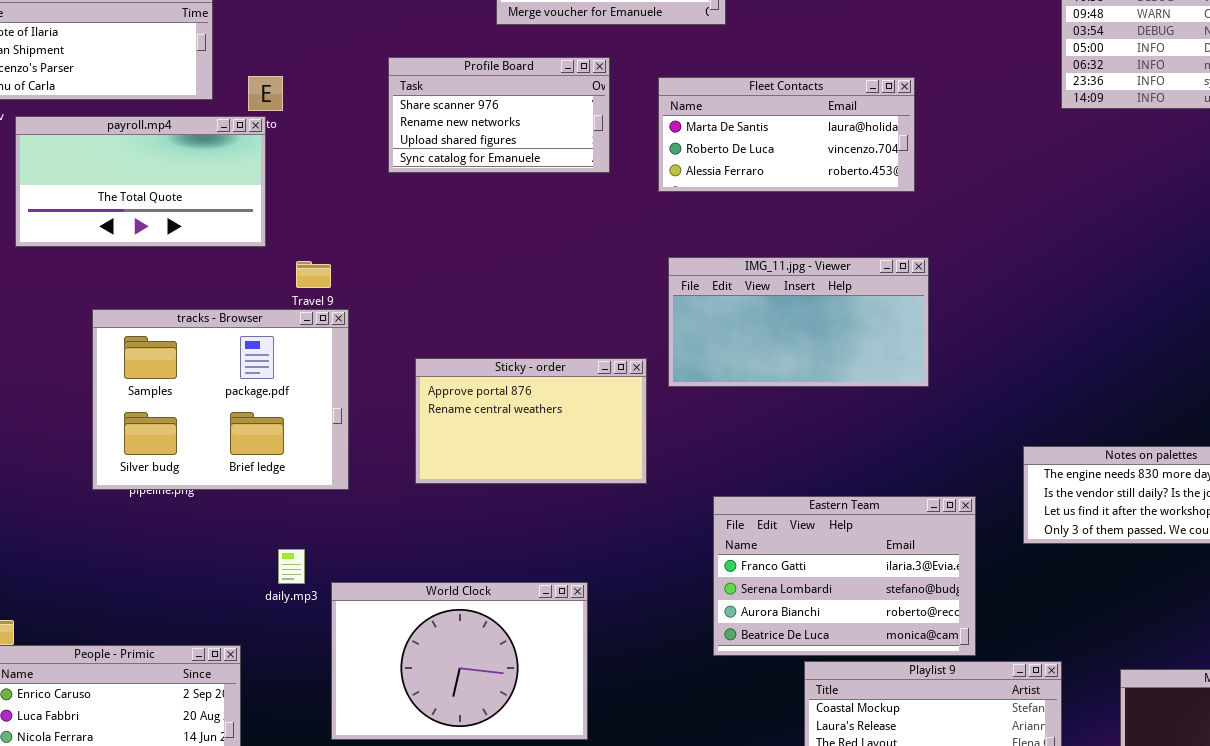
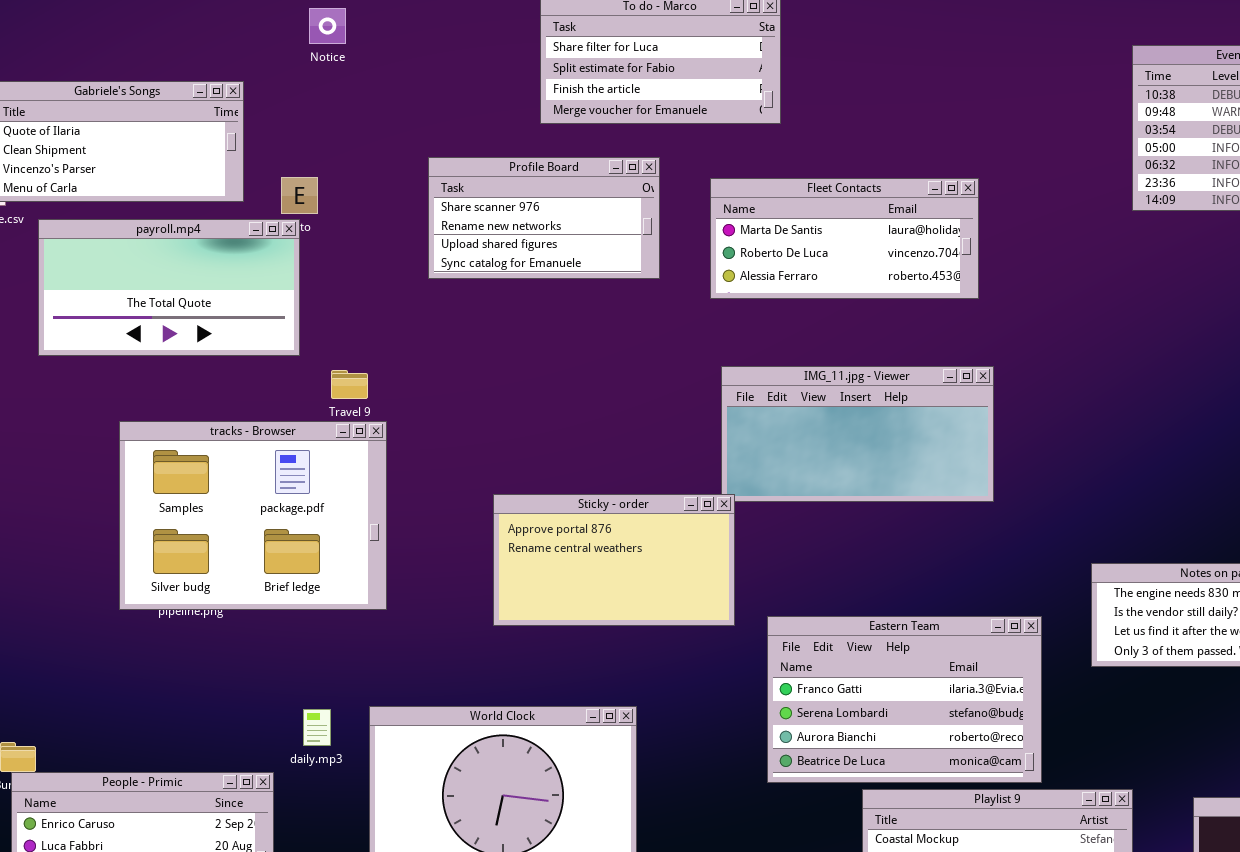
Sticky - order: [415,358,647,484] -> [493,494,735,626], moved
daily.mp3: [278,549,305,584] -> [303,709,331,746], moved

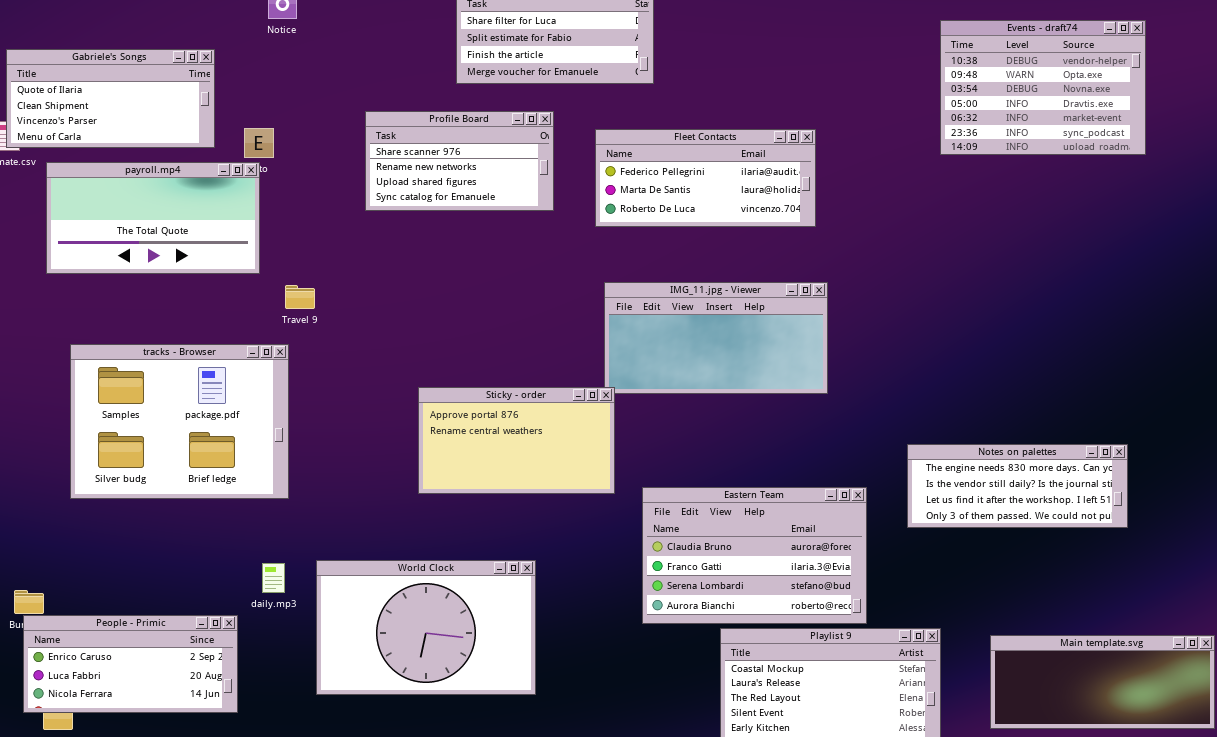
Fleet Contacts: [710,178,979,299] -> [595,129,816,227], scrolled up 1 row
tracks - Browser: [119,421,387,610] -> [70,344,289,499], moved
Eastern Team: [767,616,1042,783] -> [642,487,867,624], scrolled up 1 row

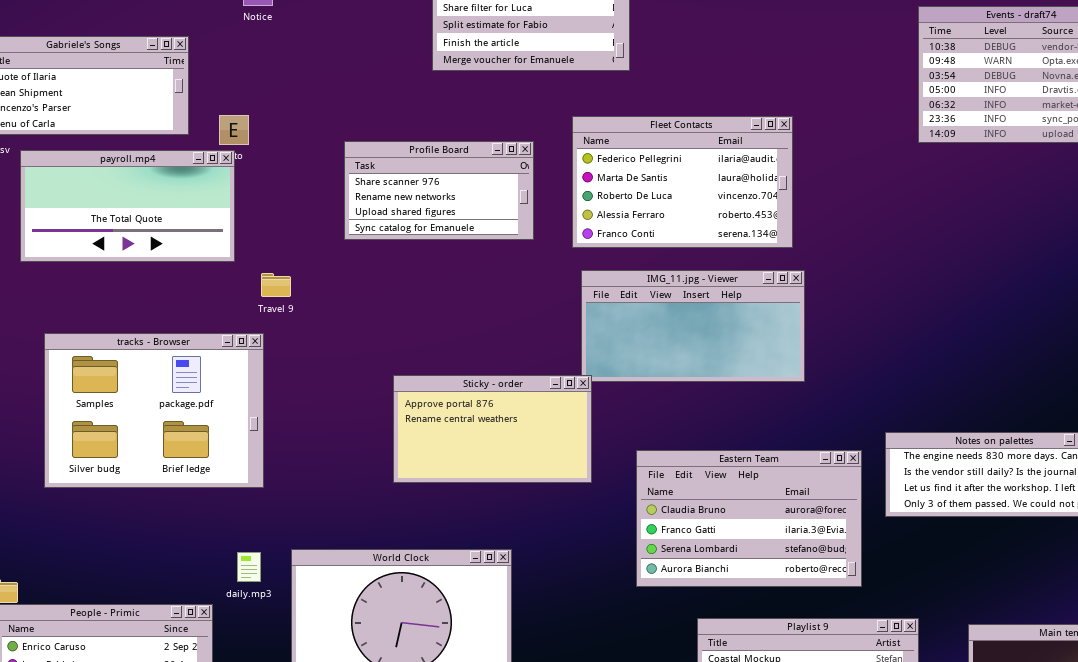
Profile Board: [365,111,554,211] -> [344,141,534,240], moved
Fleet Contacts: [595,129,816,227] -> [572,116,793,248], resized
Eastern Team: [642,487,867,624] -> [636,450,862,587], moved

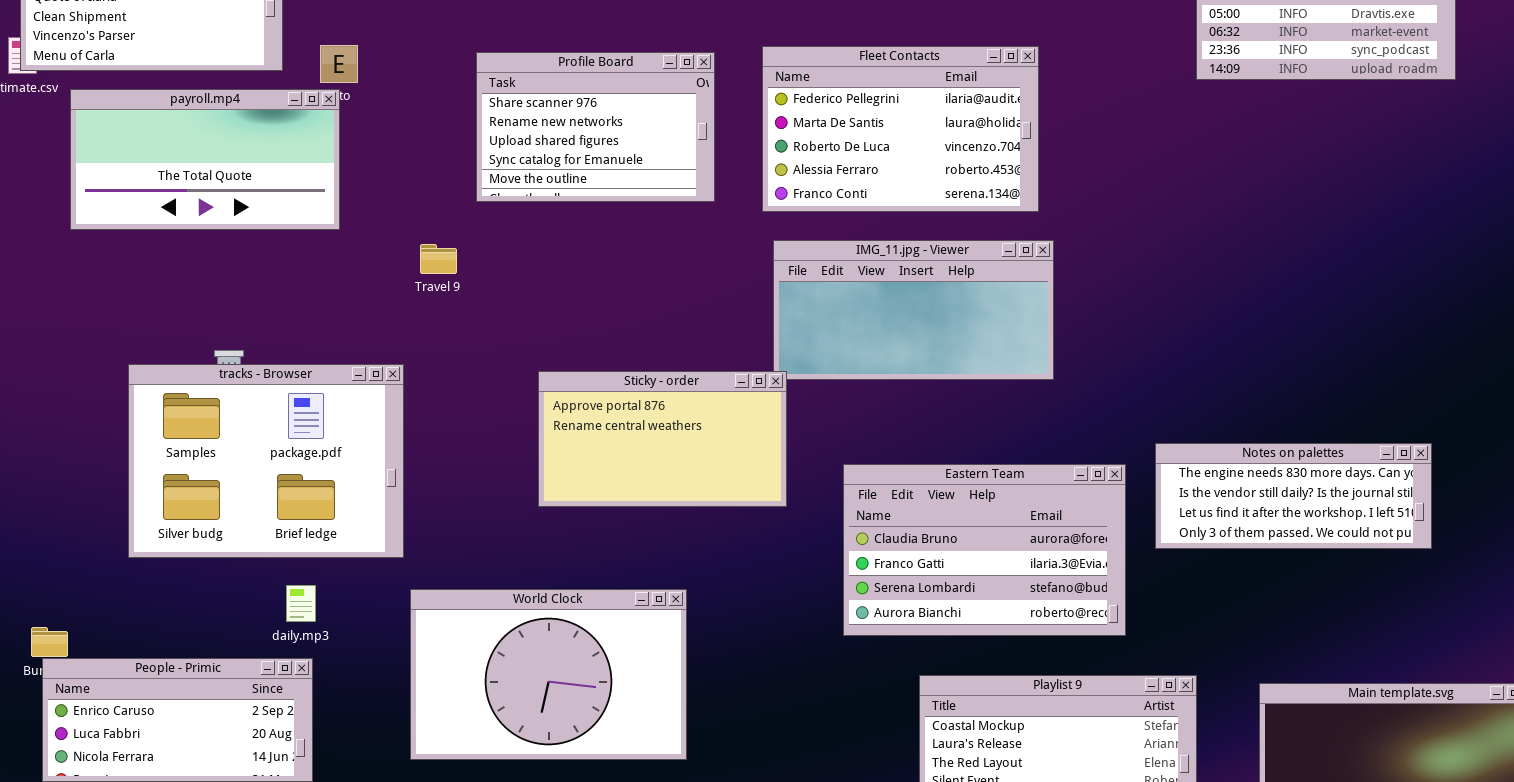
Profile Board: [344,141,534,240] -> [476,52,715,202], resized
Travel 9: [261,273,291,297] -> [420,244,457,274], moved
tracks - Browser: [44,333,264,488] -> [128,364,404,558], moved
daily.mp3: [237,552,261,582] -> [286,585,316,622], moved

